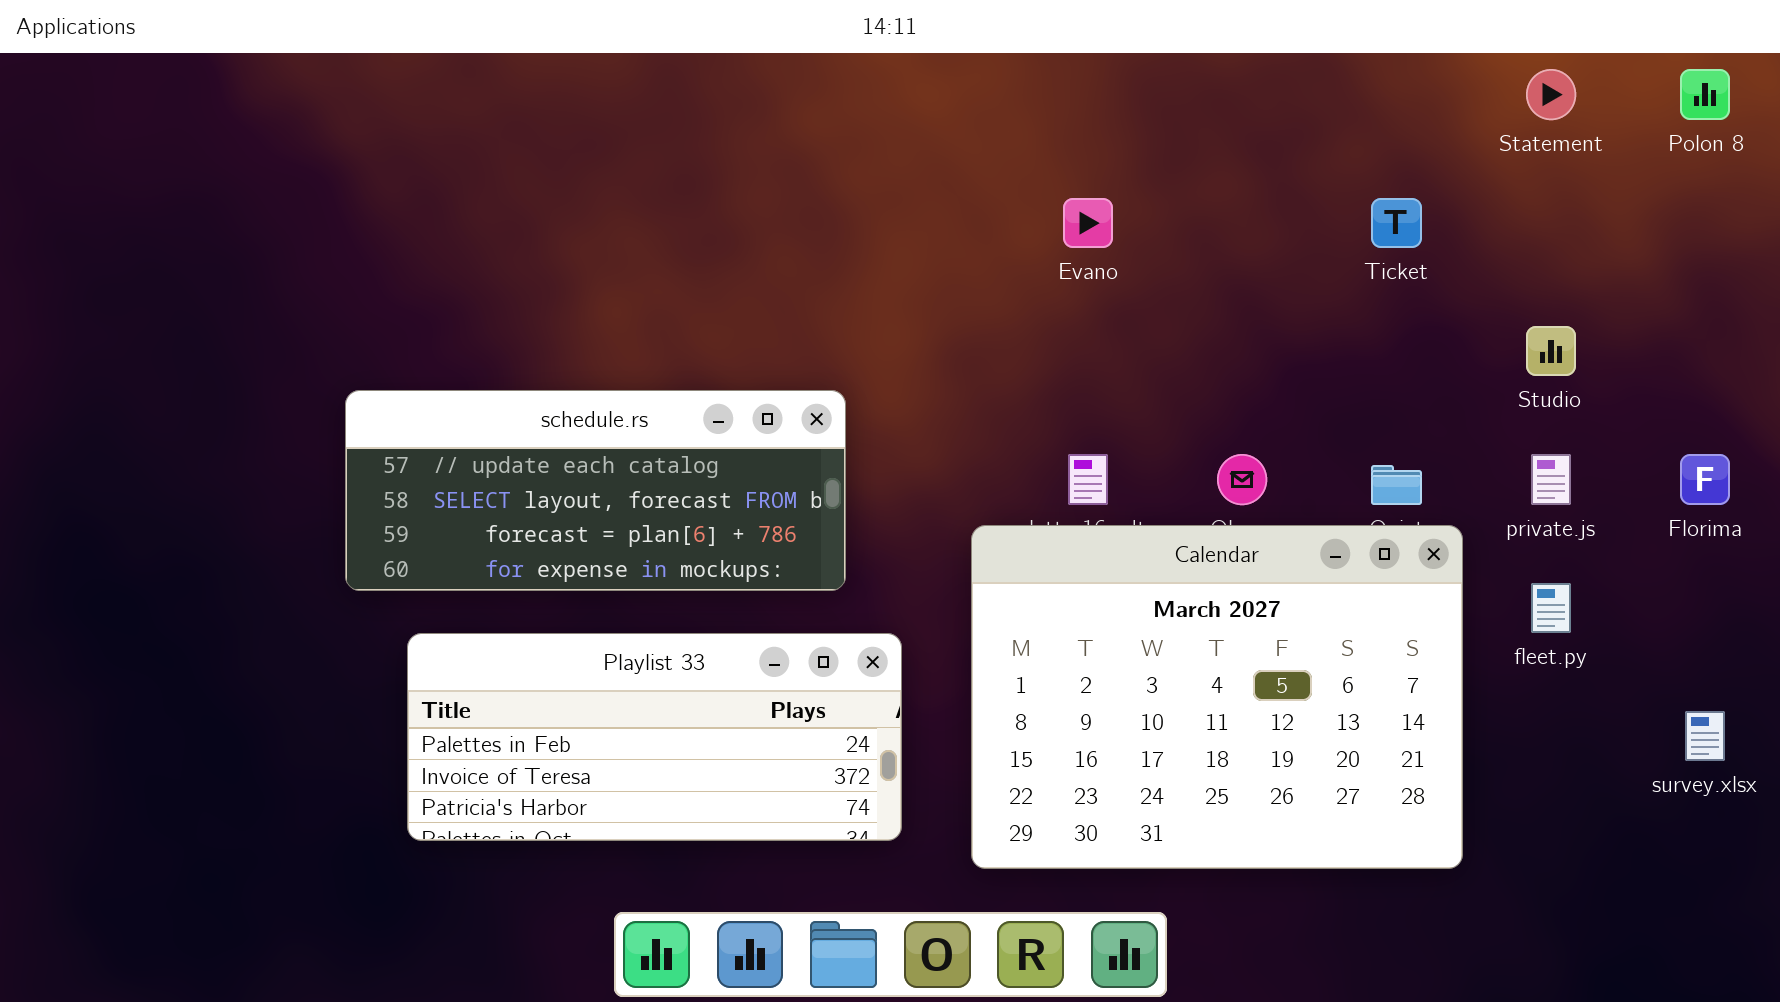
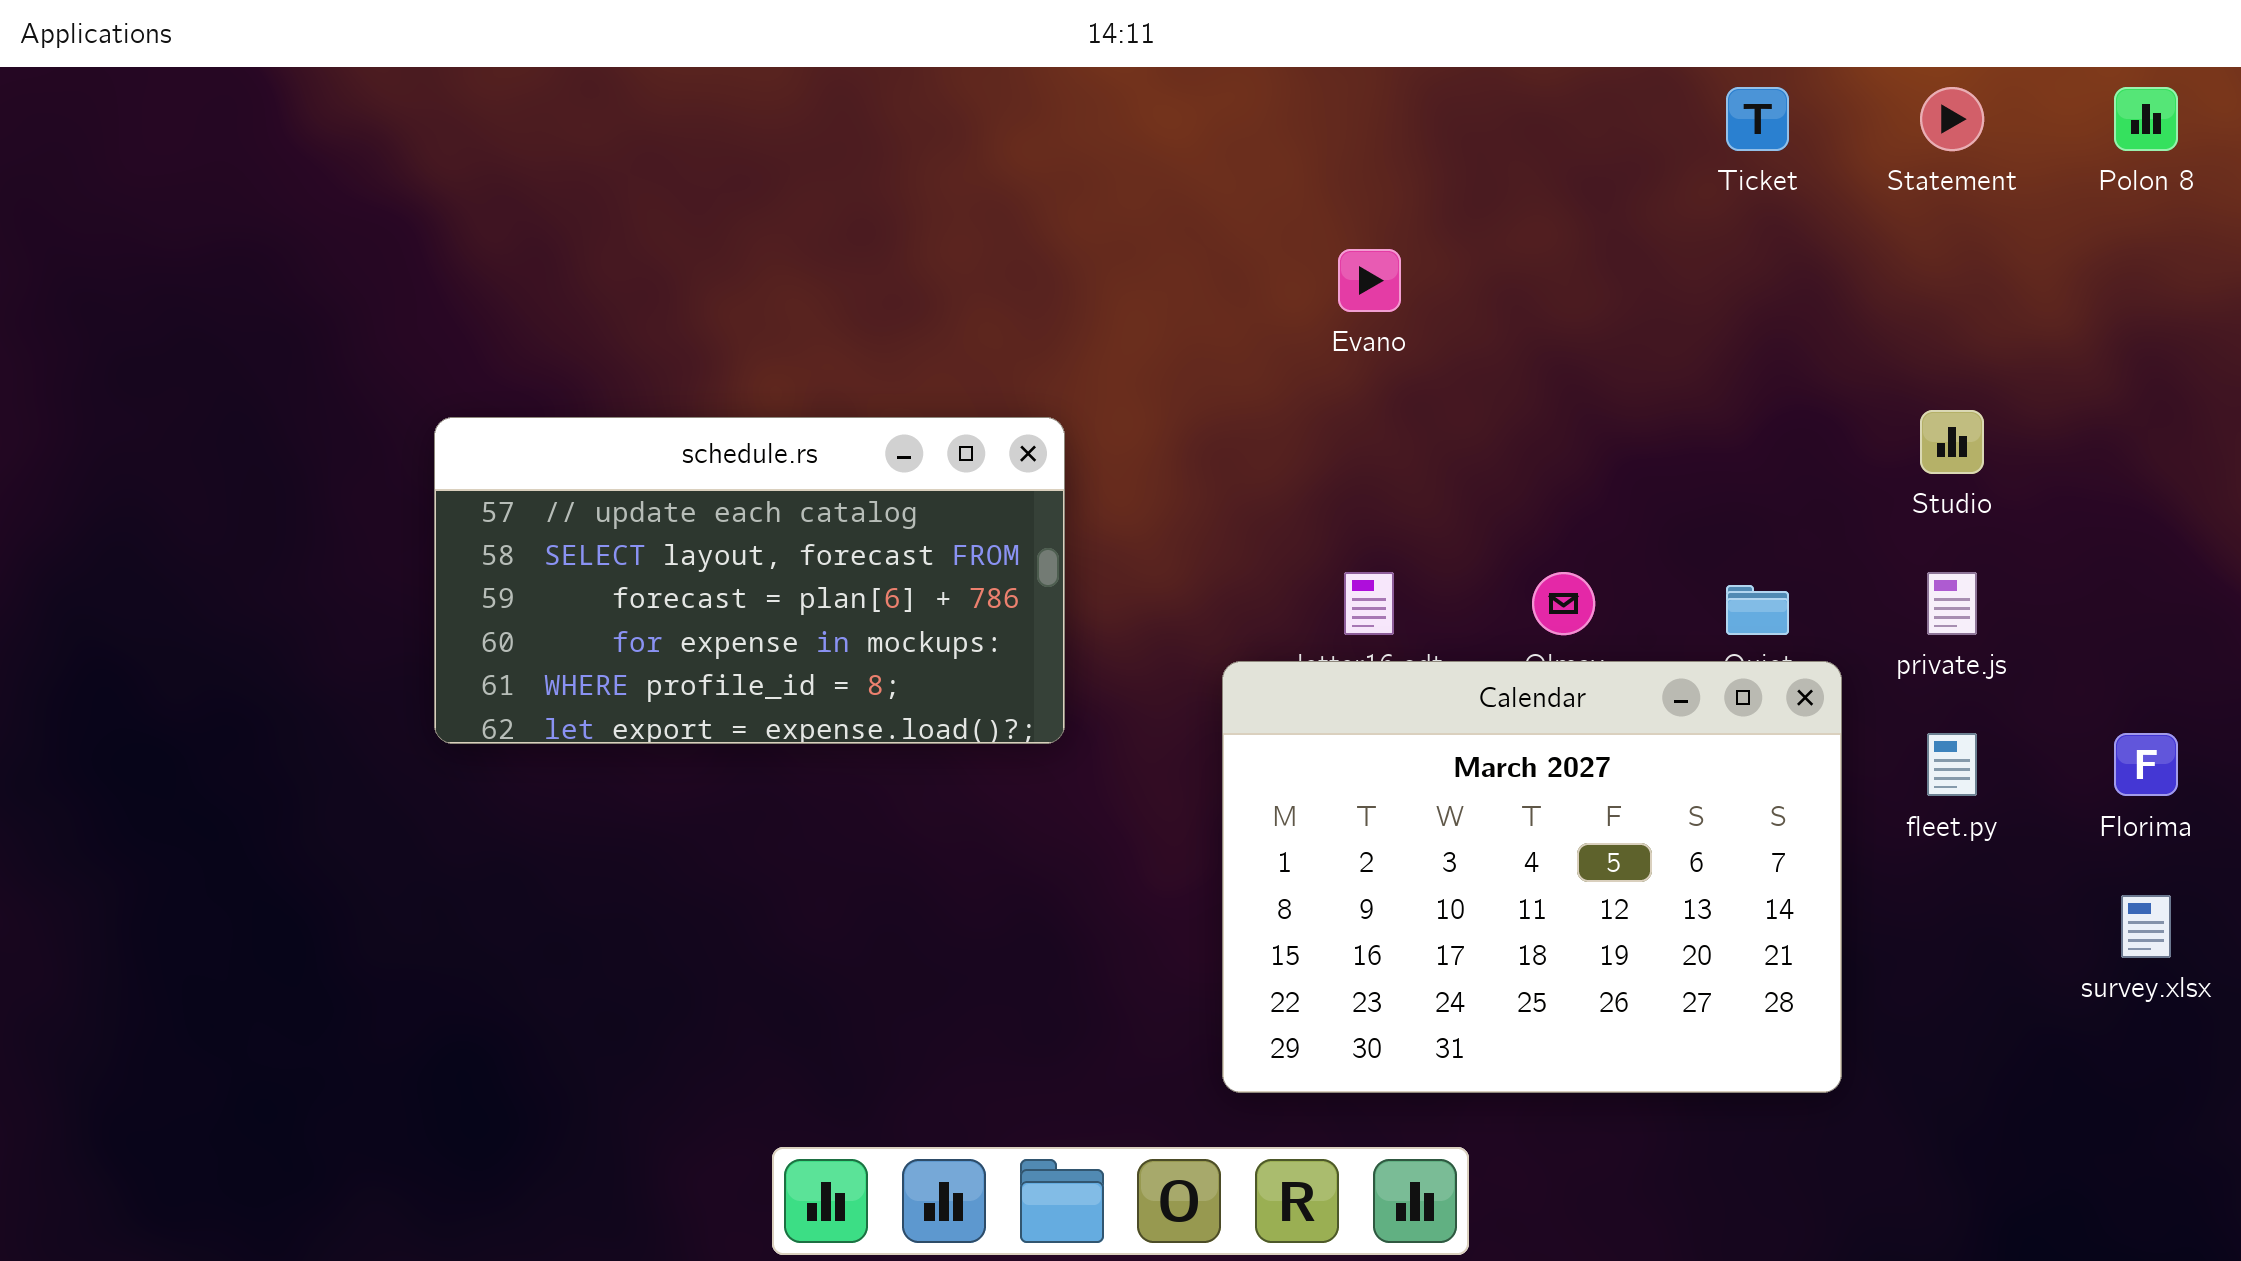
Ticket: [1371,198,1422,248] -> [1726,87,1789,151], moved
schedule.rs: [345,390,846,591] -> [434,417,1065,744], resized
Florima: [1680,454,1730,505] -> [2114,733,2178,796], moved
Playlist 33: [407,633,902,841] -> none, closed

